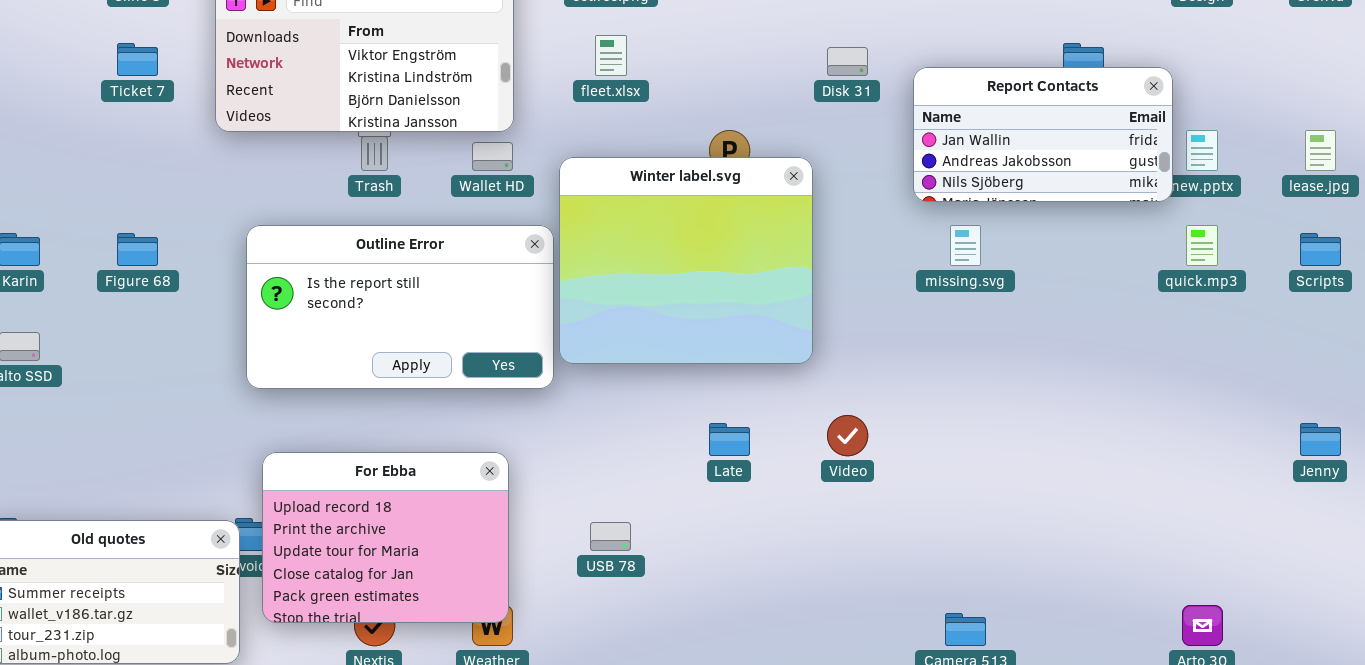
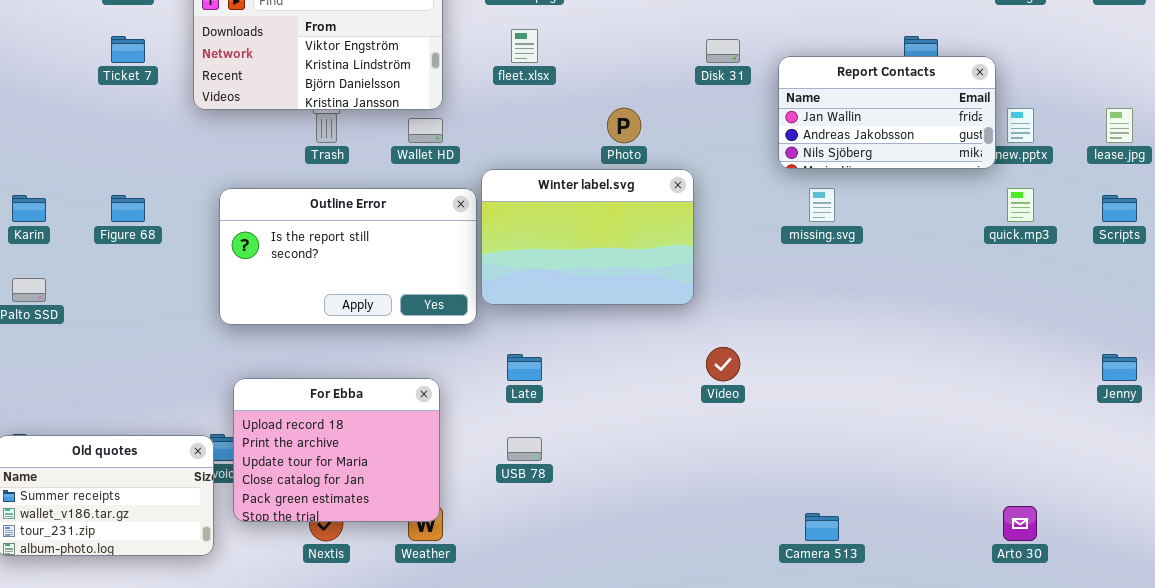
Winter label.svg: [559,157,813,364] -> [481,169,694,305], resized
Late: [709,423,750,456] -> [507,354,542,381], moved

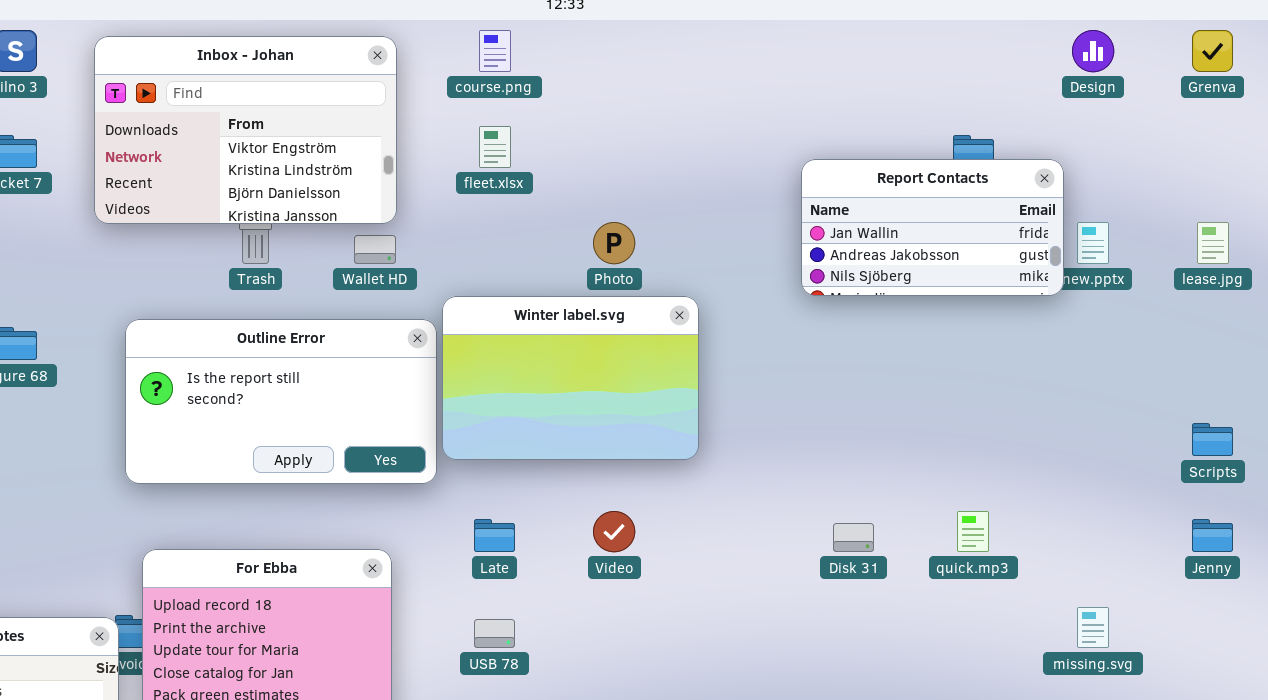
Disk 31: [706,39,740,63] -> [833,523,874,552], moved
missing.svg: [809,188,835,222] -> [1077,607,1109,648], moved
quick.mp3: [1007,188,1034,222] -> [957,511,989,552], moved
Scripts: [1102,195,1137,222] -> [1192,423,1233,456], moved
Video: [706,347,740,381] -> [593,511,635,552], moved

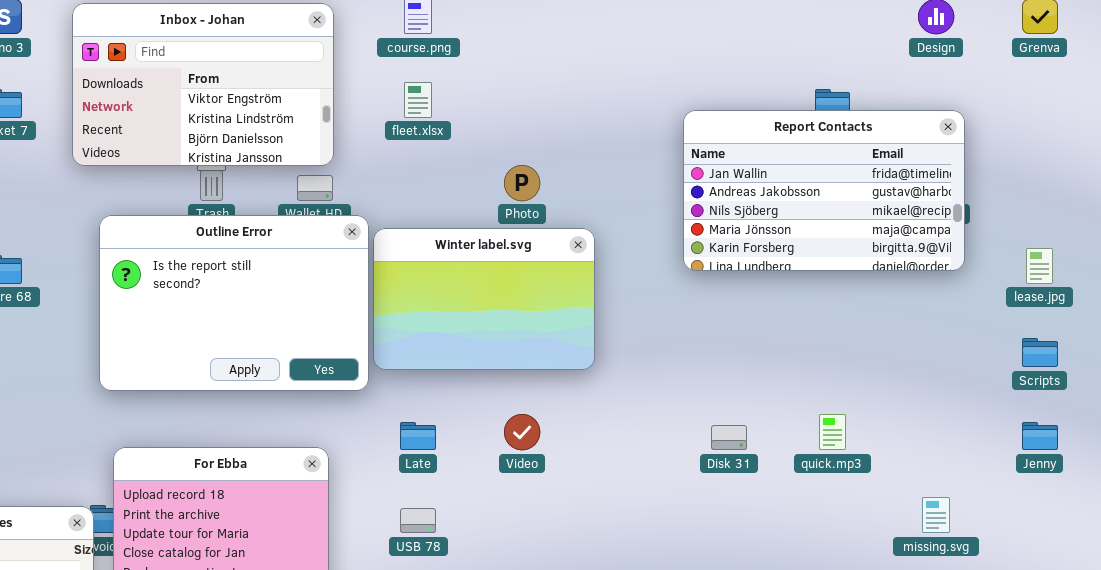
Report Contacts: [801,159,1064,296] -> [683,110,965,271], resized
lease.jpg: [1197,222,1229,264] -> [1026,248,1053,284], moved
Outline Error: [125,319,437,484] -> [99,215,369,391], resized

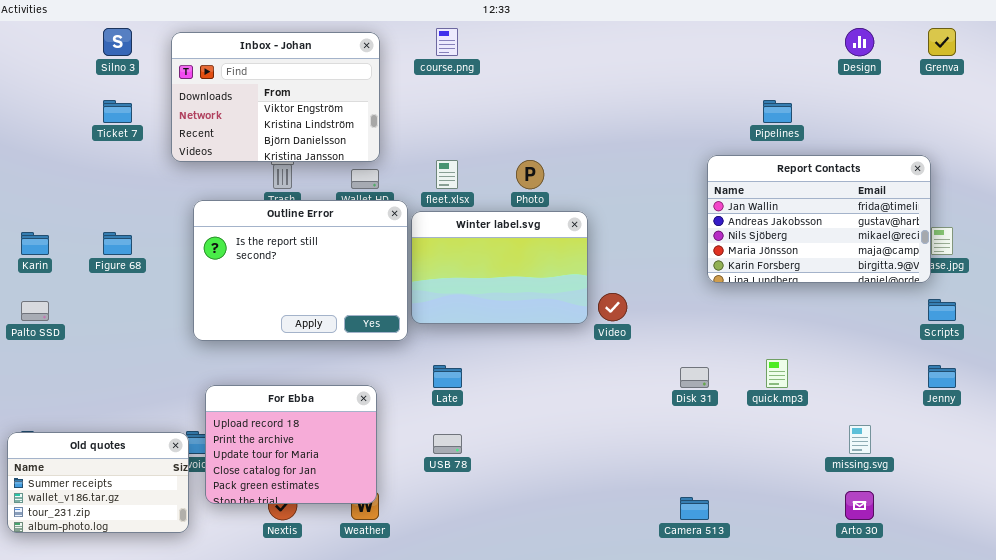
fleet.xlsx: [404,82,432,118] -> [436,160,458,189], moved
Report Contacts: [683,110,965,271] -> [707,155,931,283], moved
Video: [504,414,540,450] -> [598,293,627,321], moved

